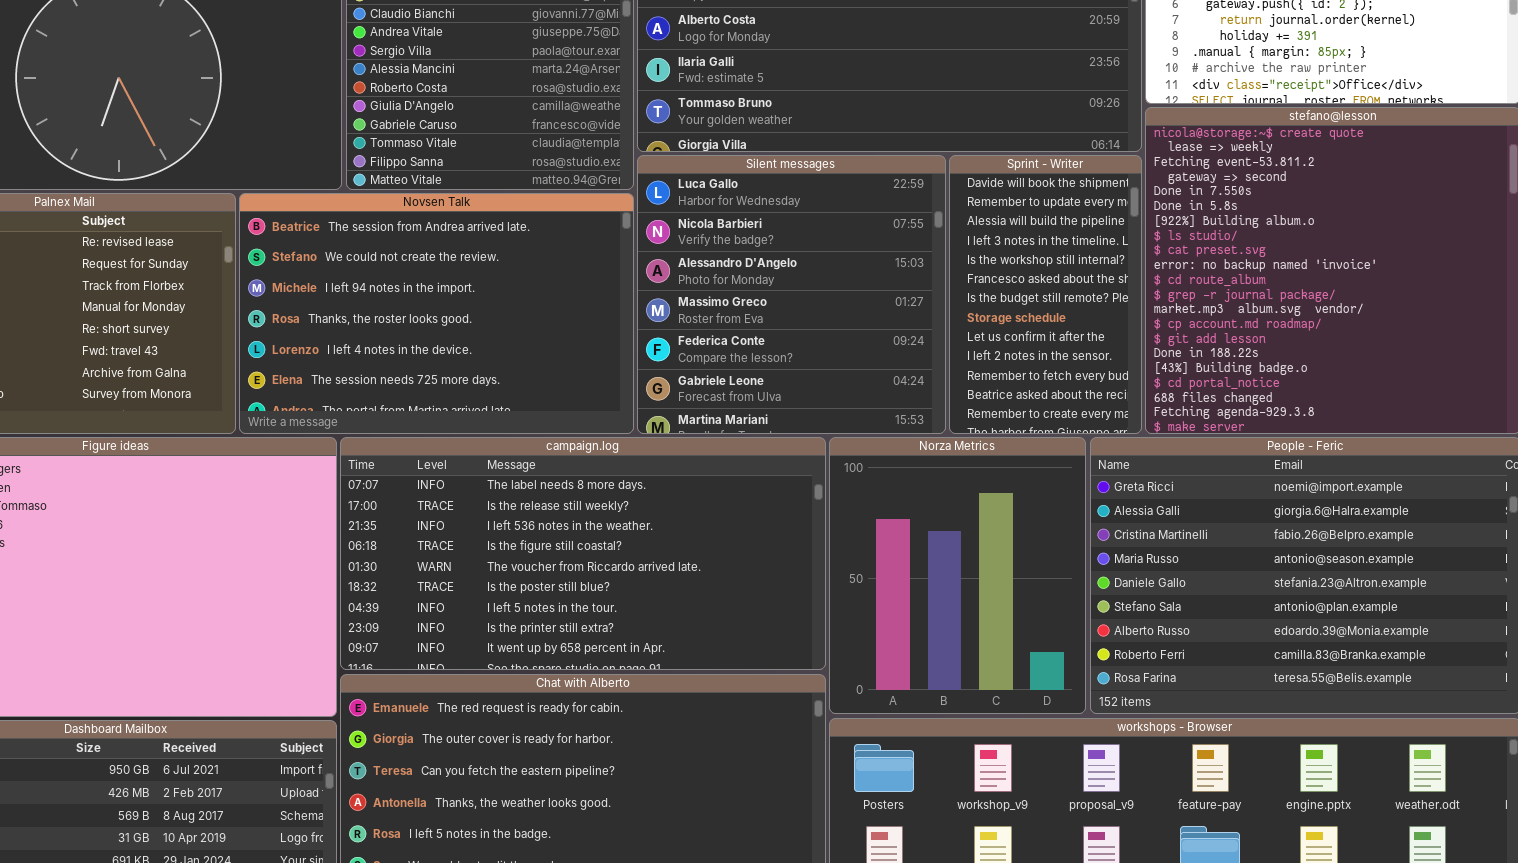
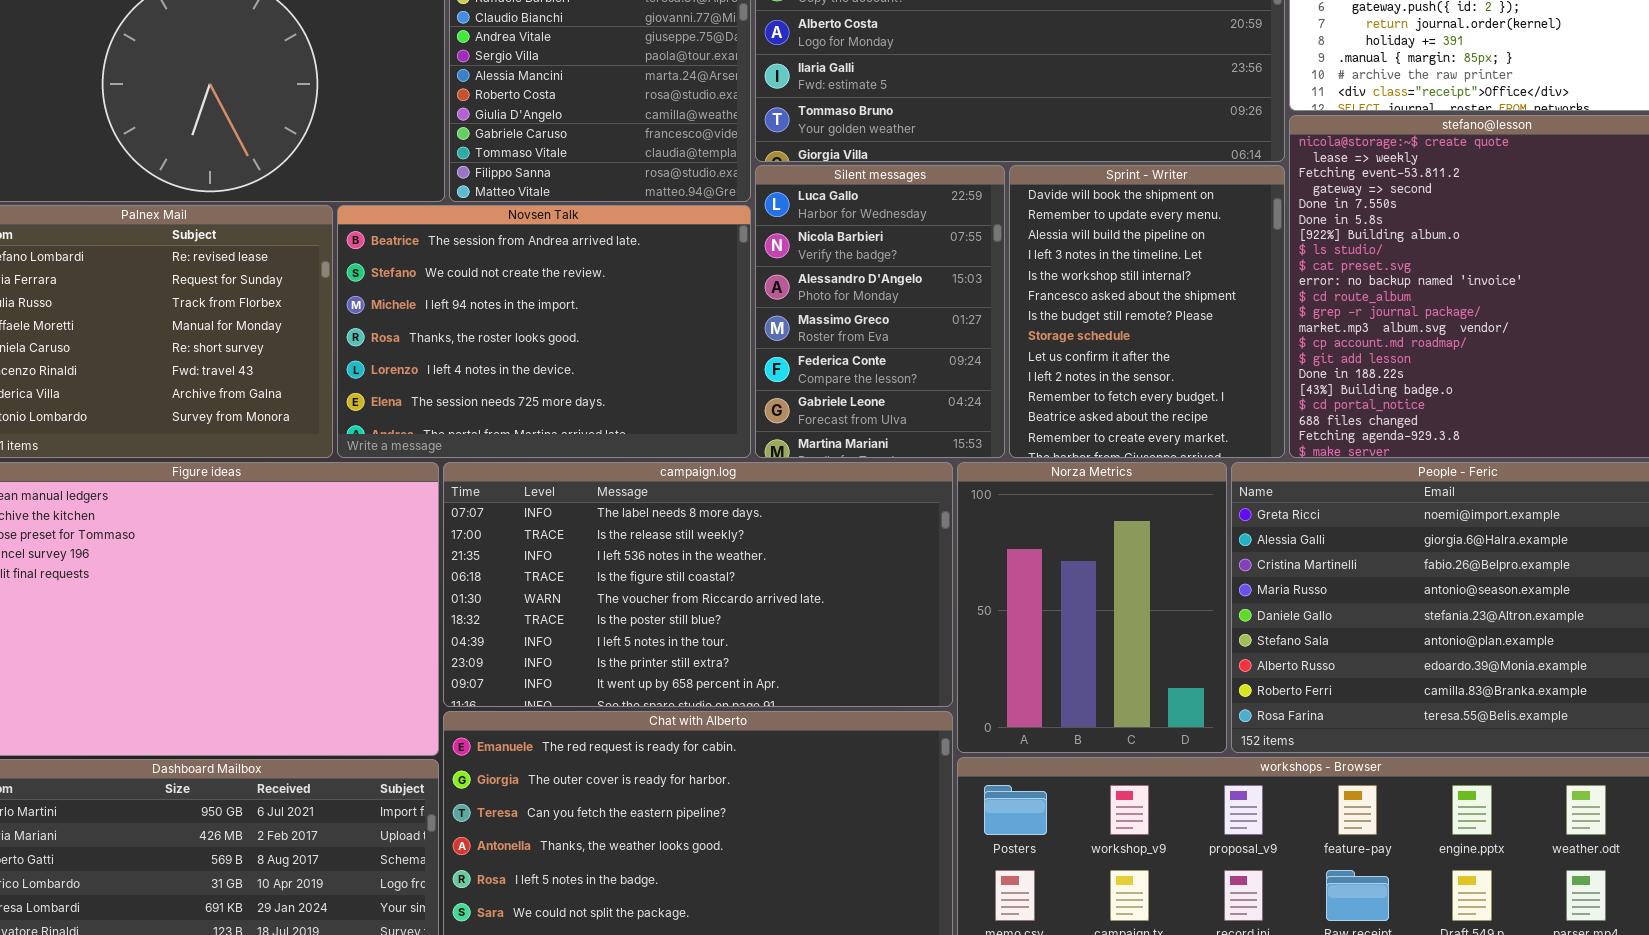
Silent messages: [637,155,946,434] -> [755,165,1005,458], resized
Sprint - Writer: [949,155,1142,434] -> [1009,165,1285,458], resized

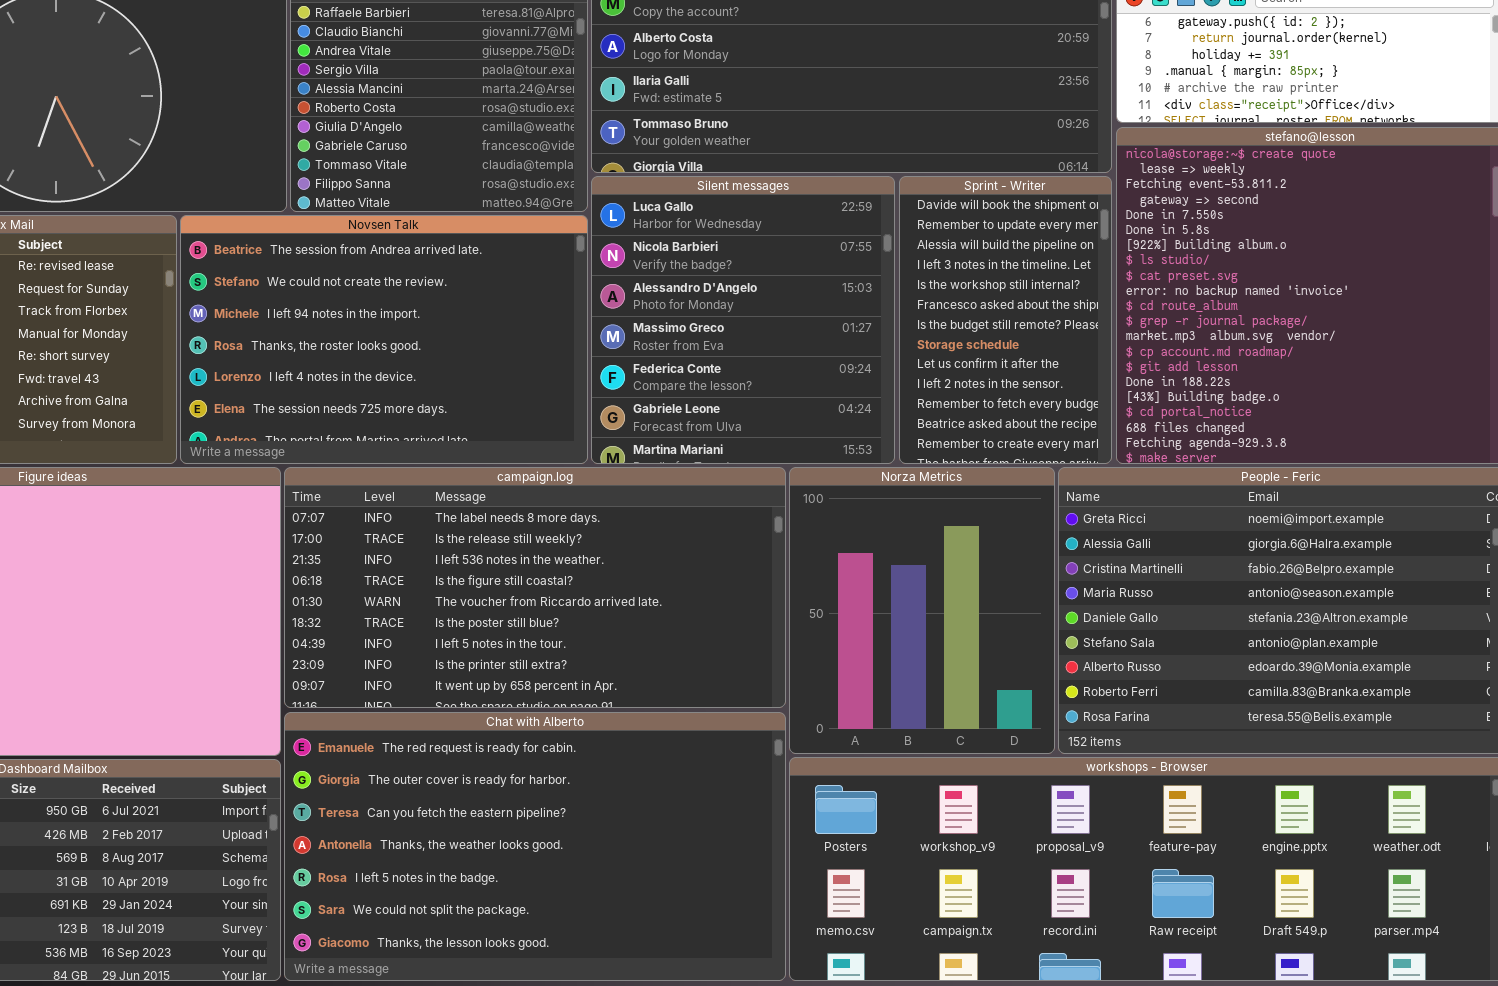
Silent messages: [755,165,1005,458] -> [591,176,895,464], resized
Sprint - Writer: [1009,165,1285,458] -> [899,176,1112,464], resized

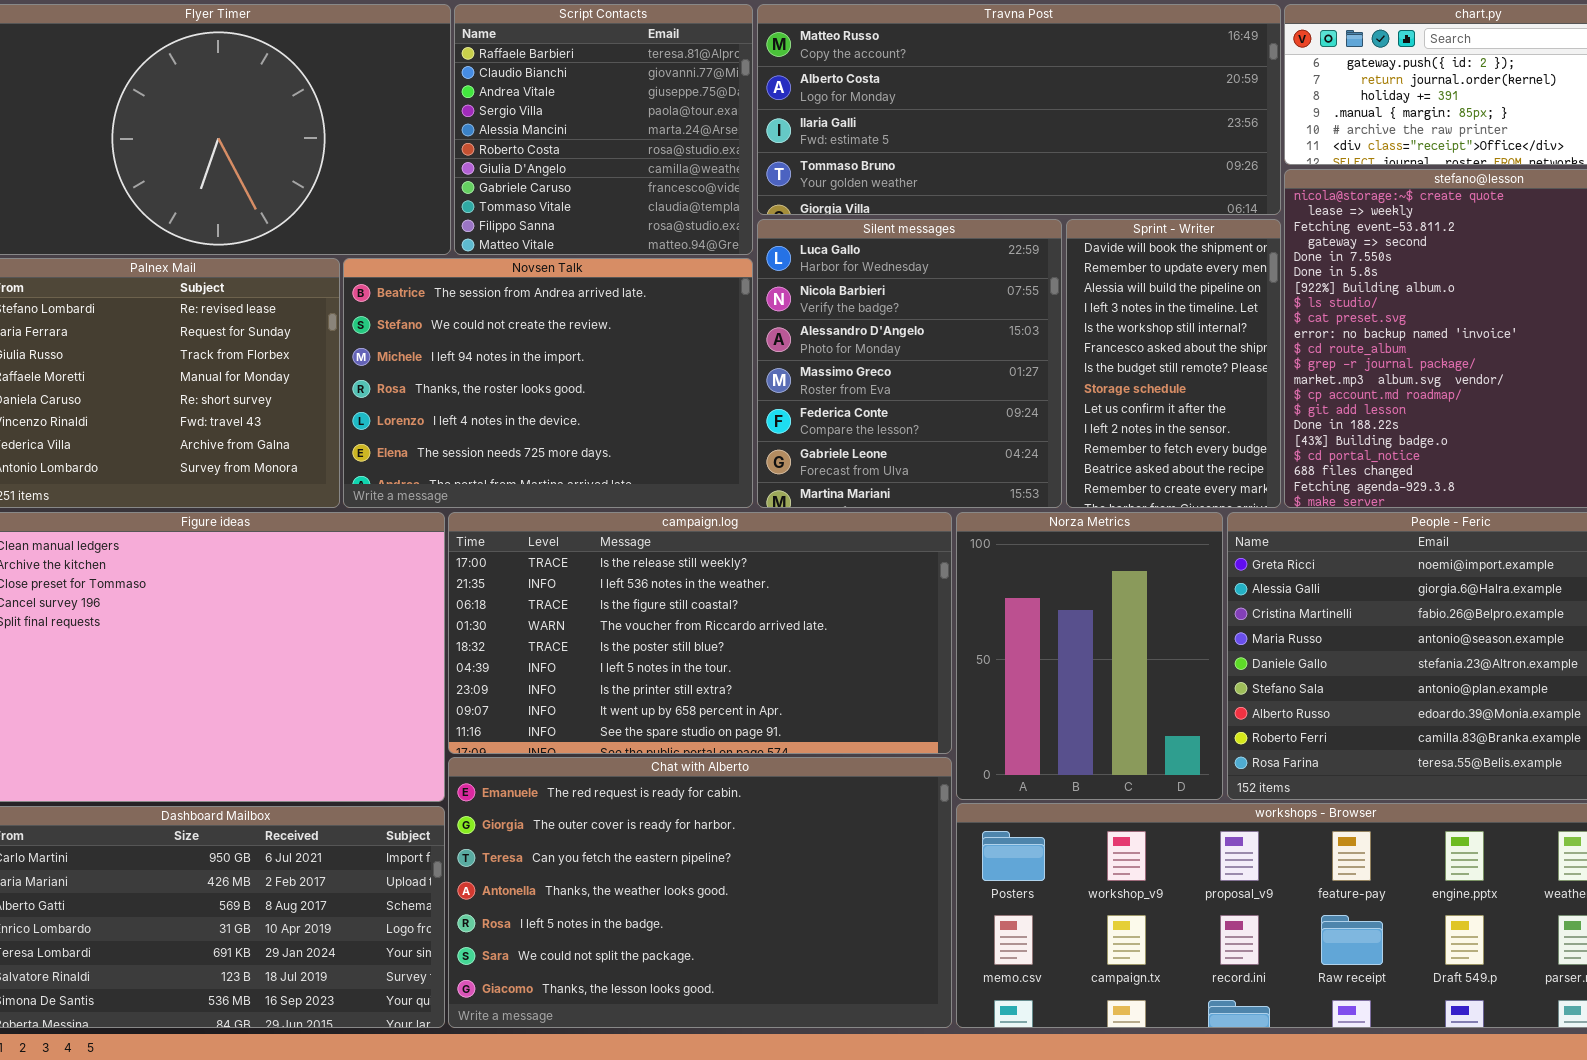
campaign.log: [284,467,786,708] -> [448,512,952,754], scrolled down 1 row

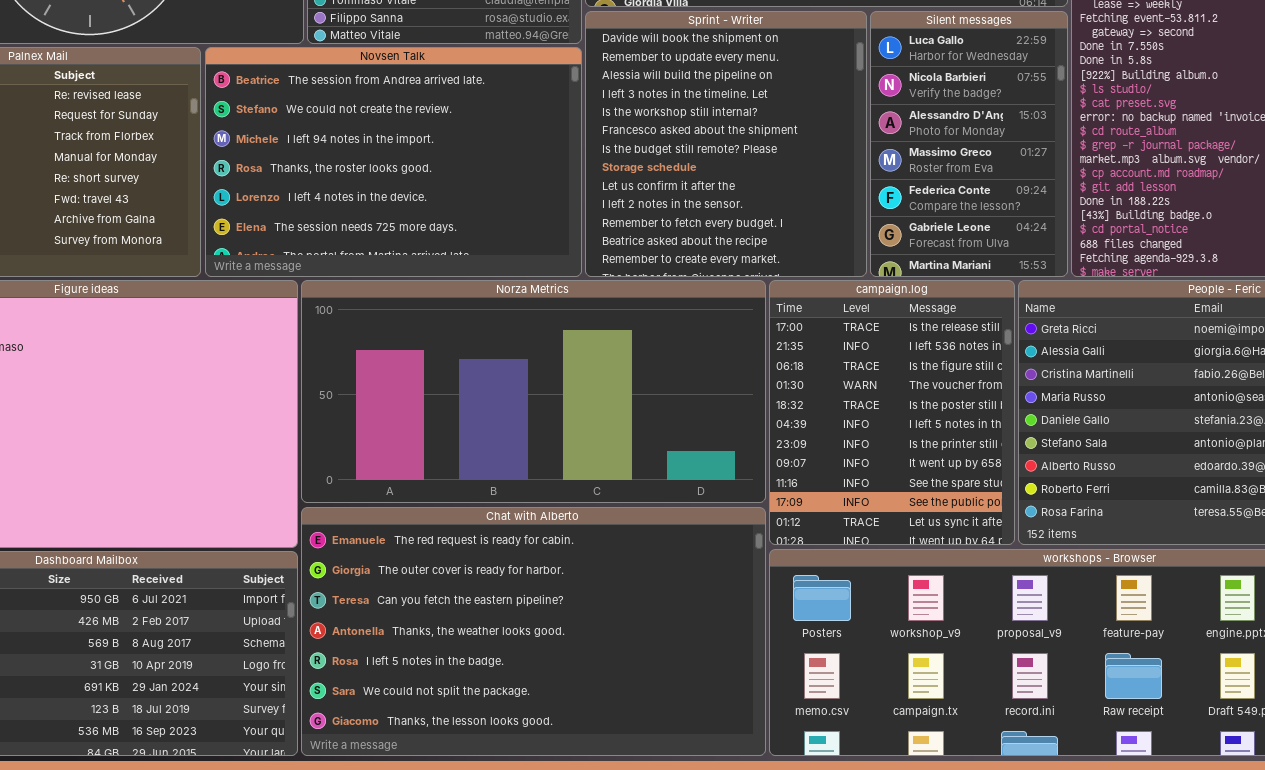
Silent messages: [757,219,1062,508] -> [870,11,1068,277], moved, resized
Sprint - Writer: [1066,219,1281,508] -> [585,11,867,277], moved, resized
campaign.log: [448,512,952,754] -> [769,280,1015,545], moved, resized
Norza Metrics: [956,512,1223,800] -> [301,280,766,503], moved, resized

